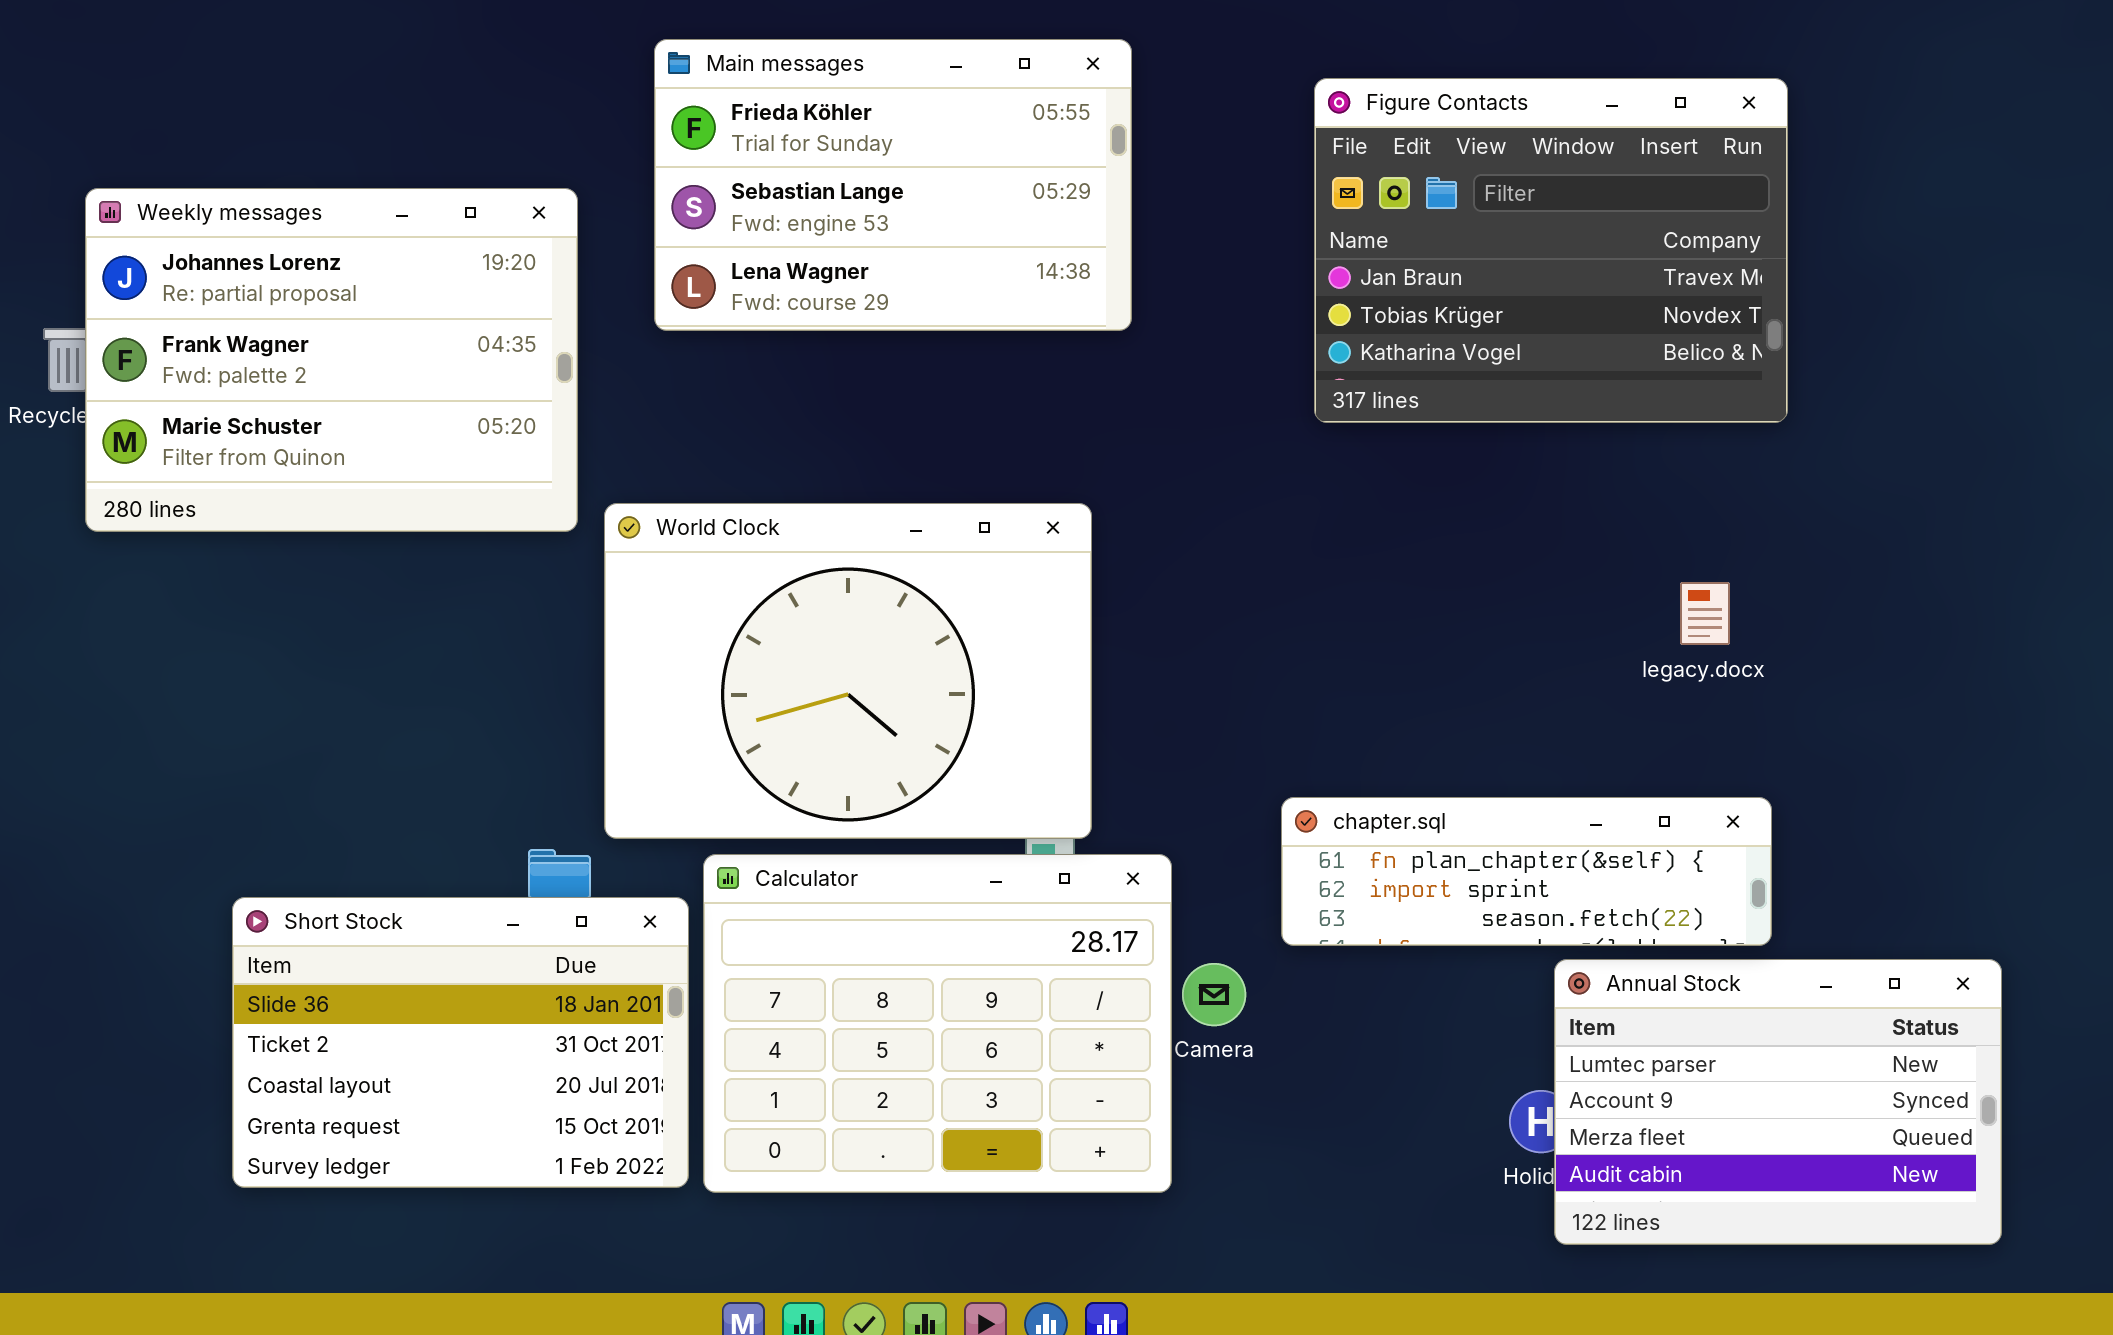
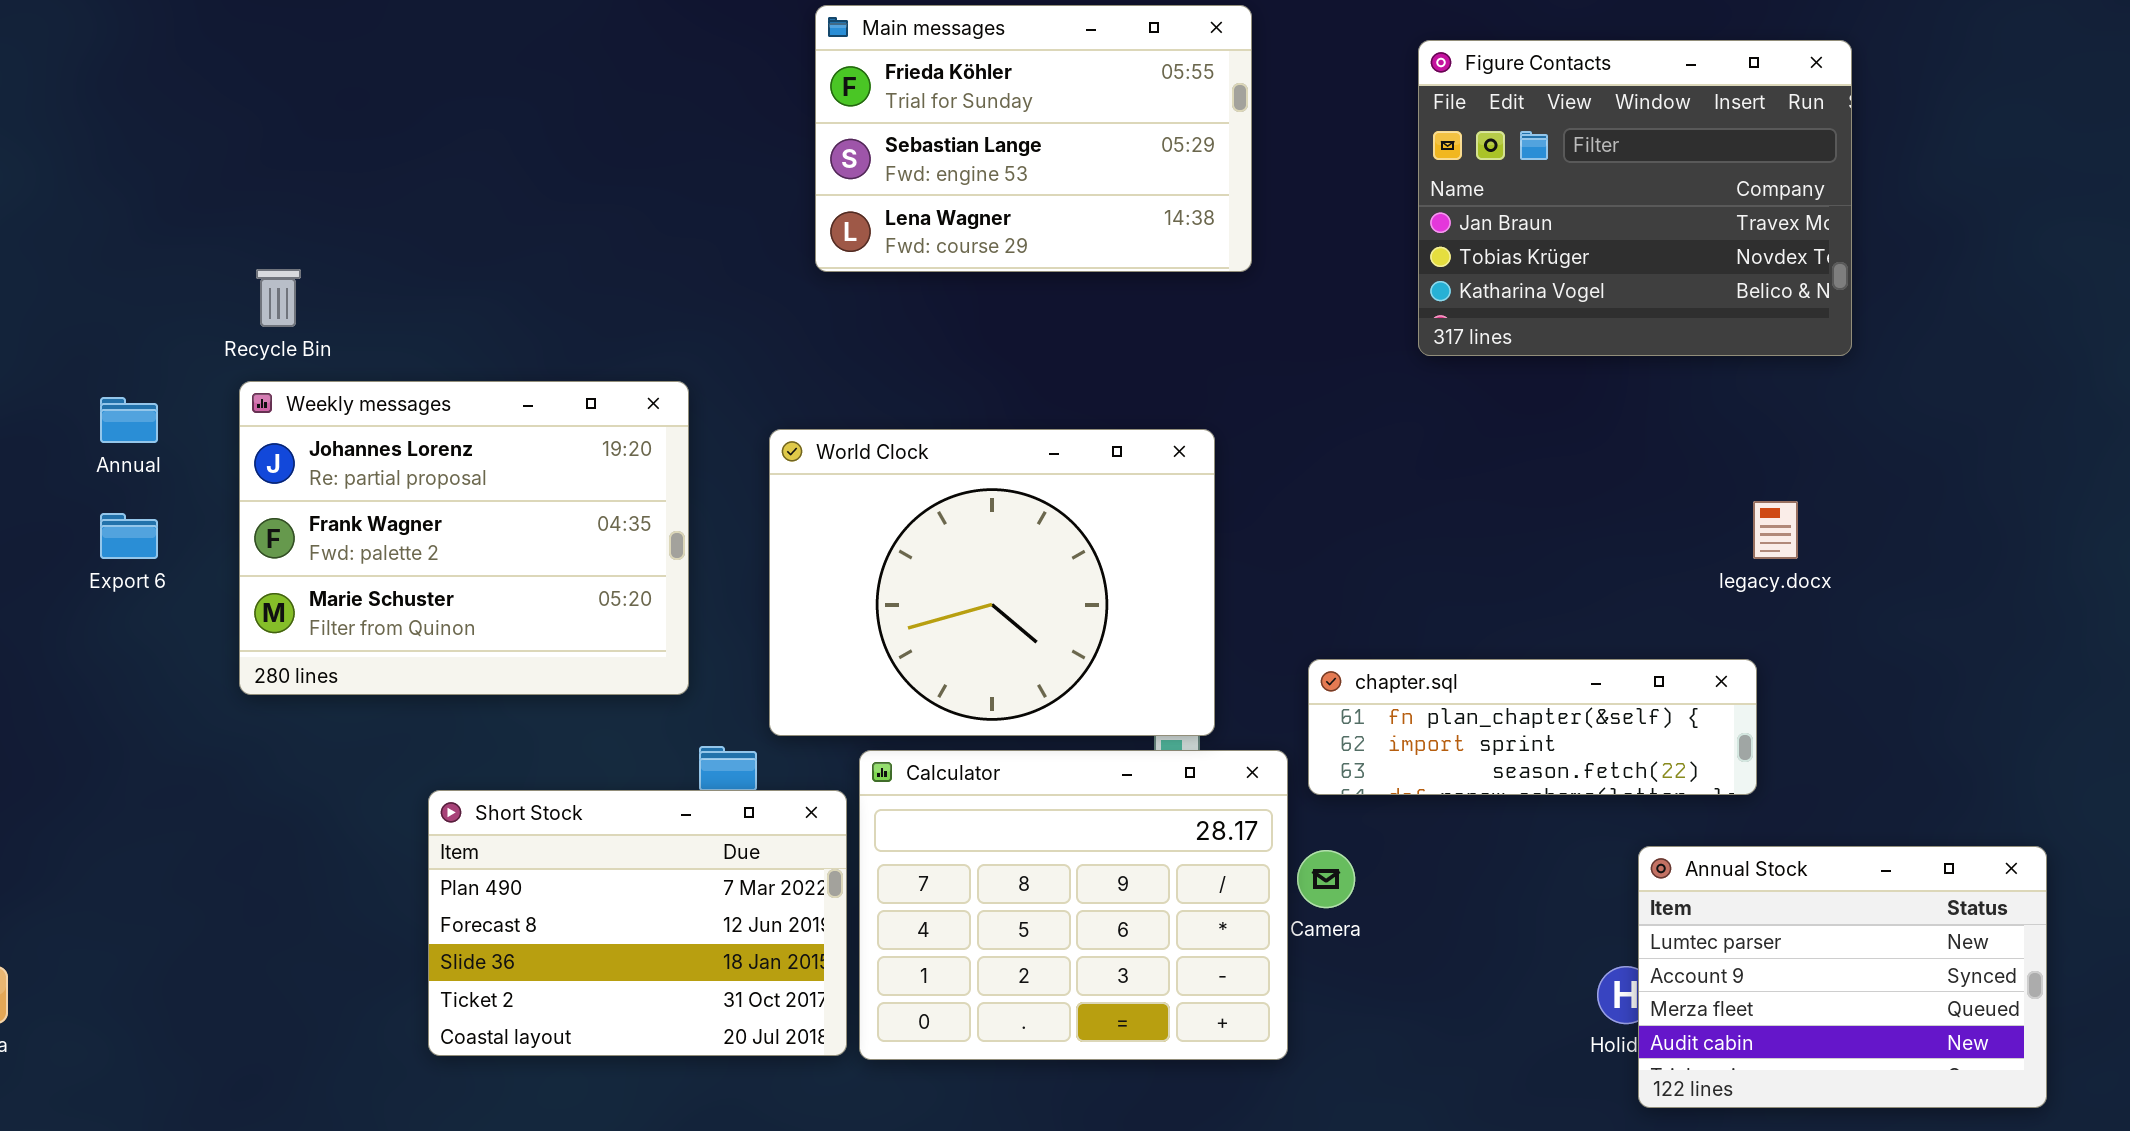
Weekly messages: [85,188,578,532] -> [239,381,689,695], moved
chapter.sql: [1281,797,1772,946] -> [1308,659,1757,795], moved
Short Stock: [232,897,689,1188] -> [428,790,847,1056], scrolled up 2 rows

